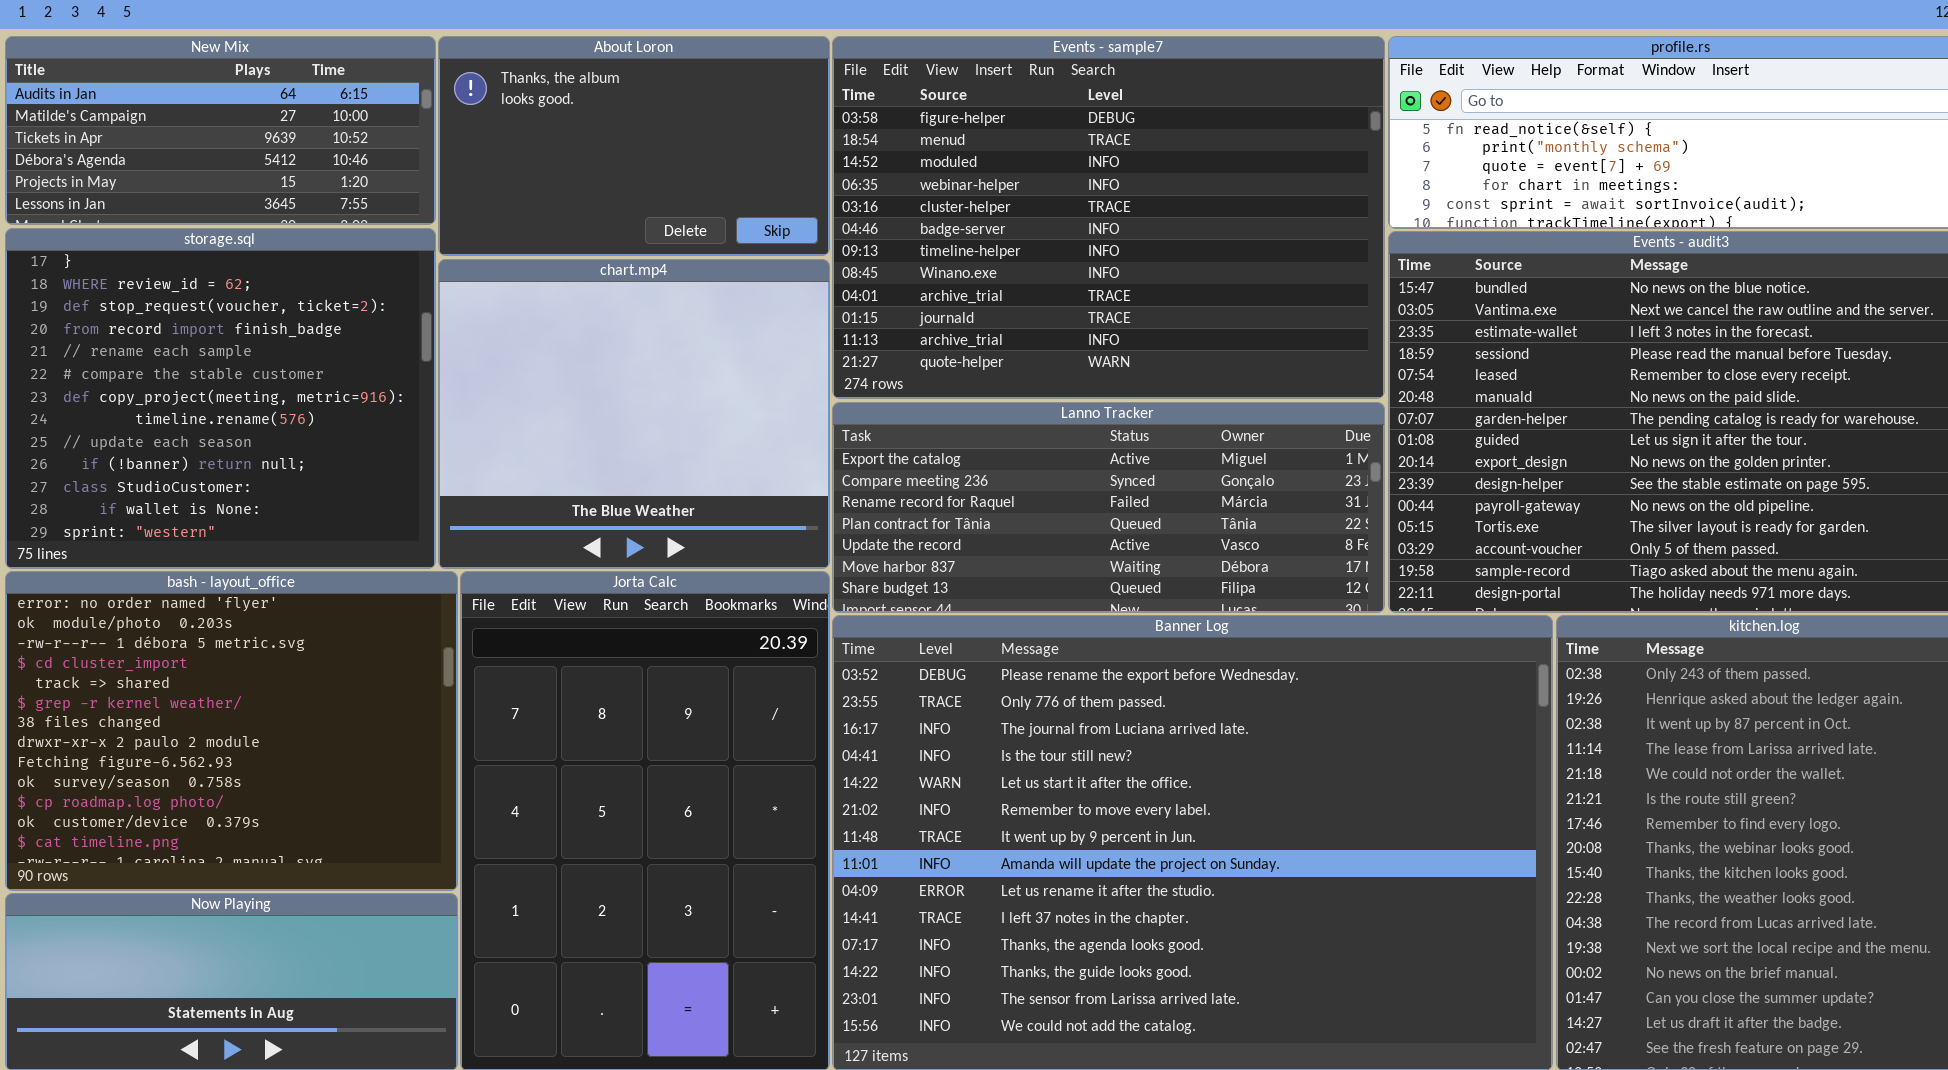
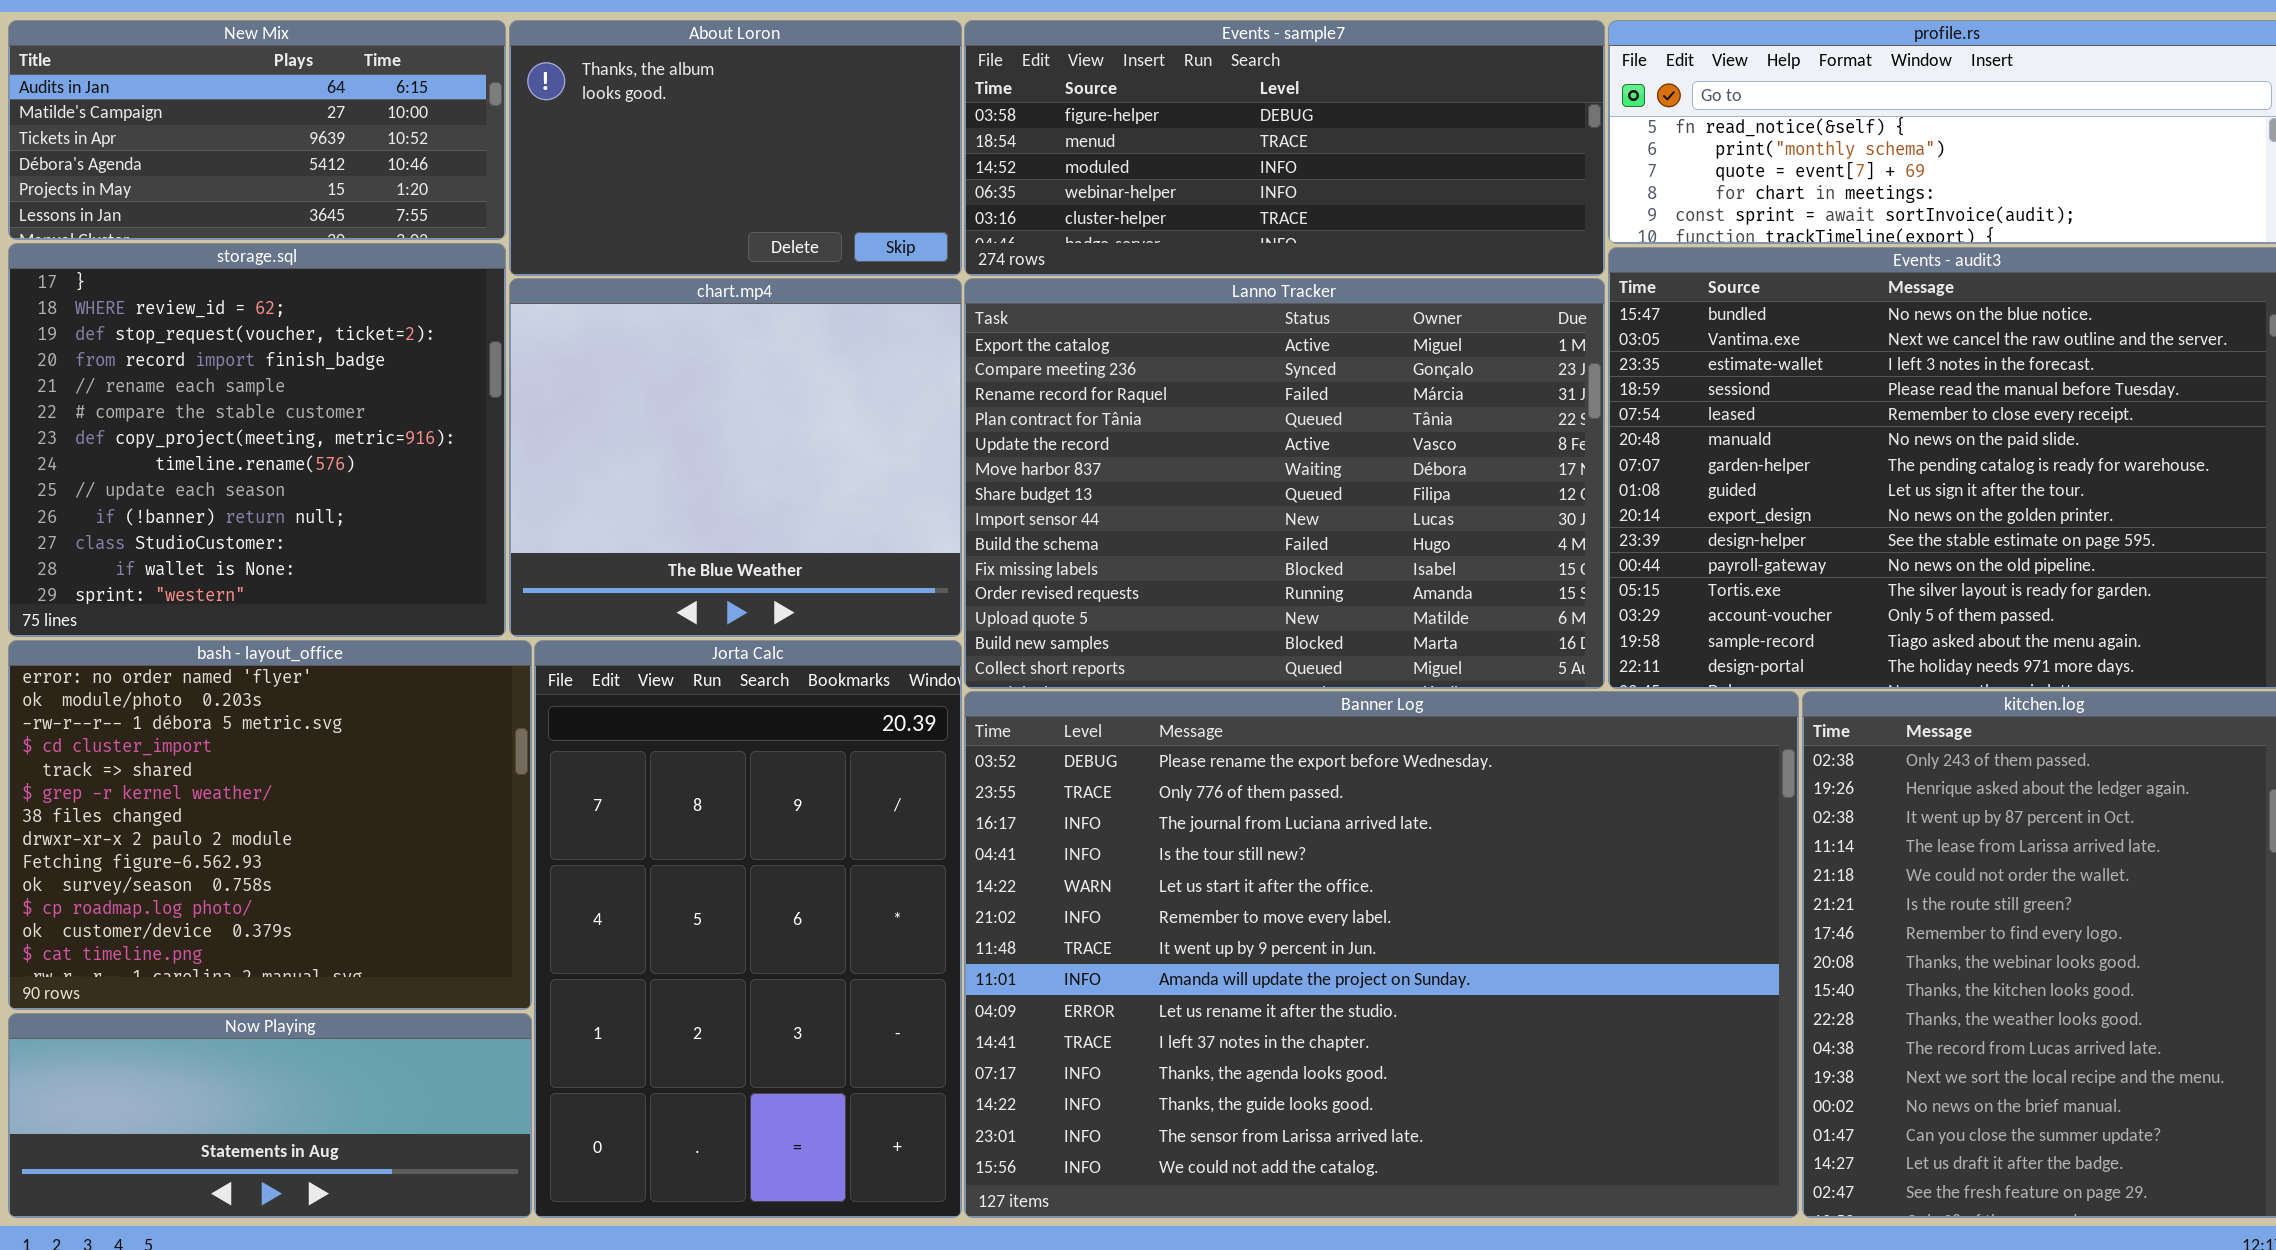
Events - sample7: [832,36,1385,399] -> [964,20,1605,276], resized
Lanno Tracker: [832,402,1385,613] -> [964,278,1605,689], resized

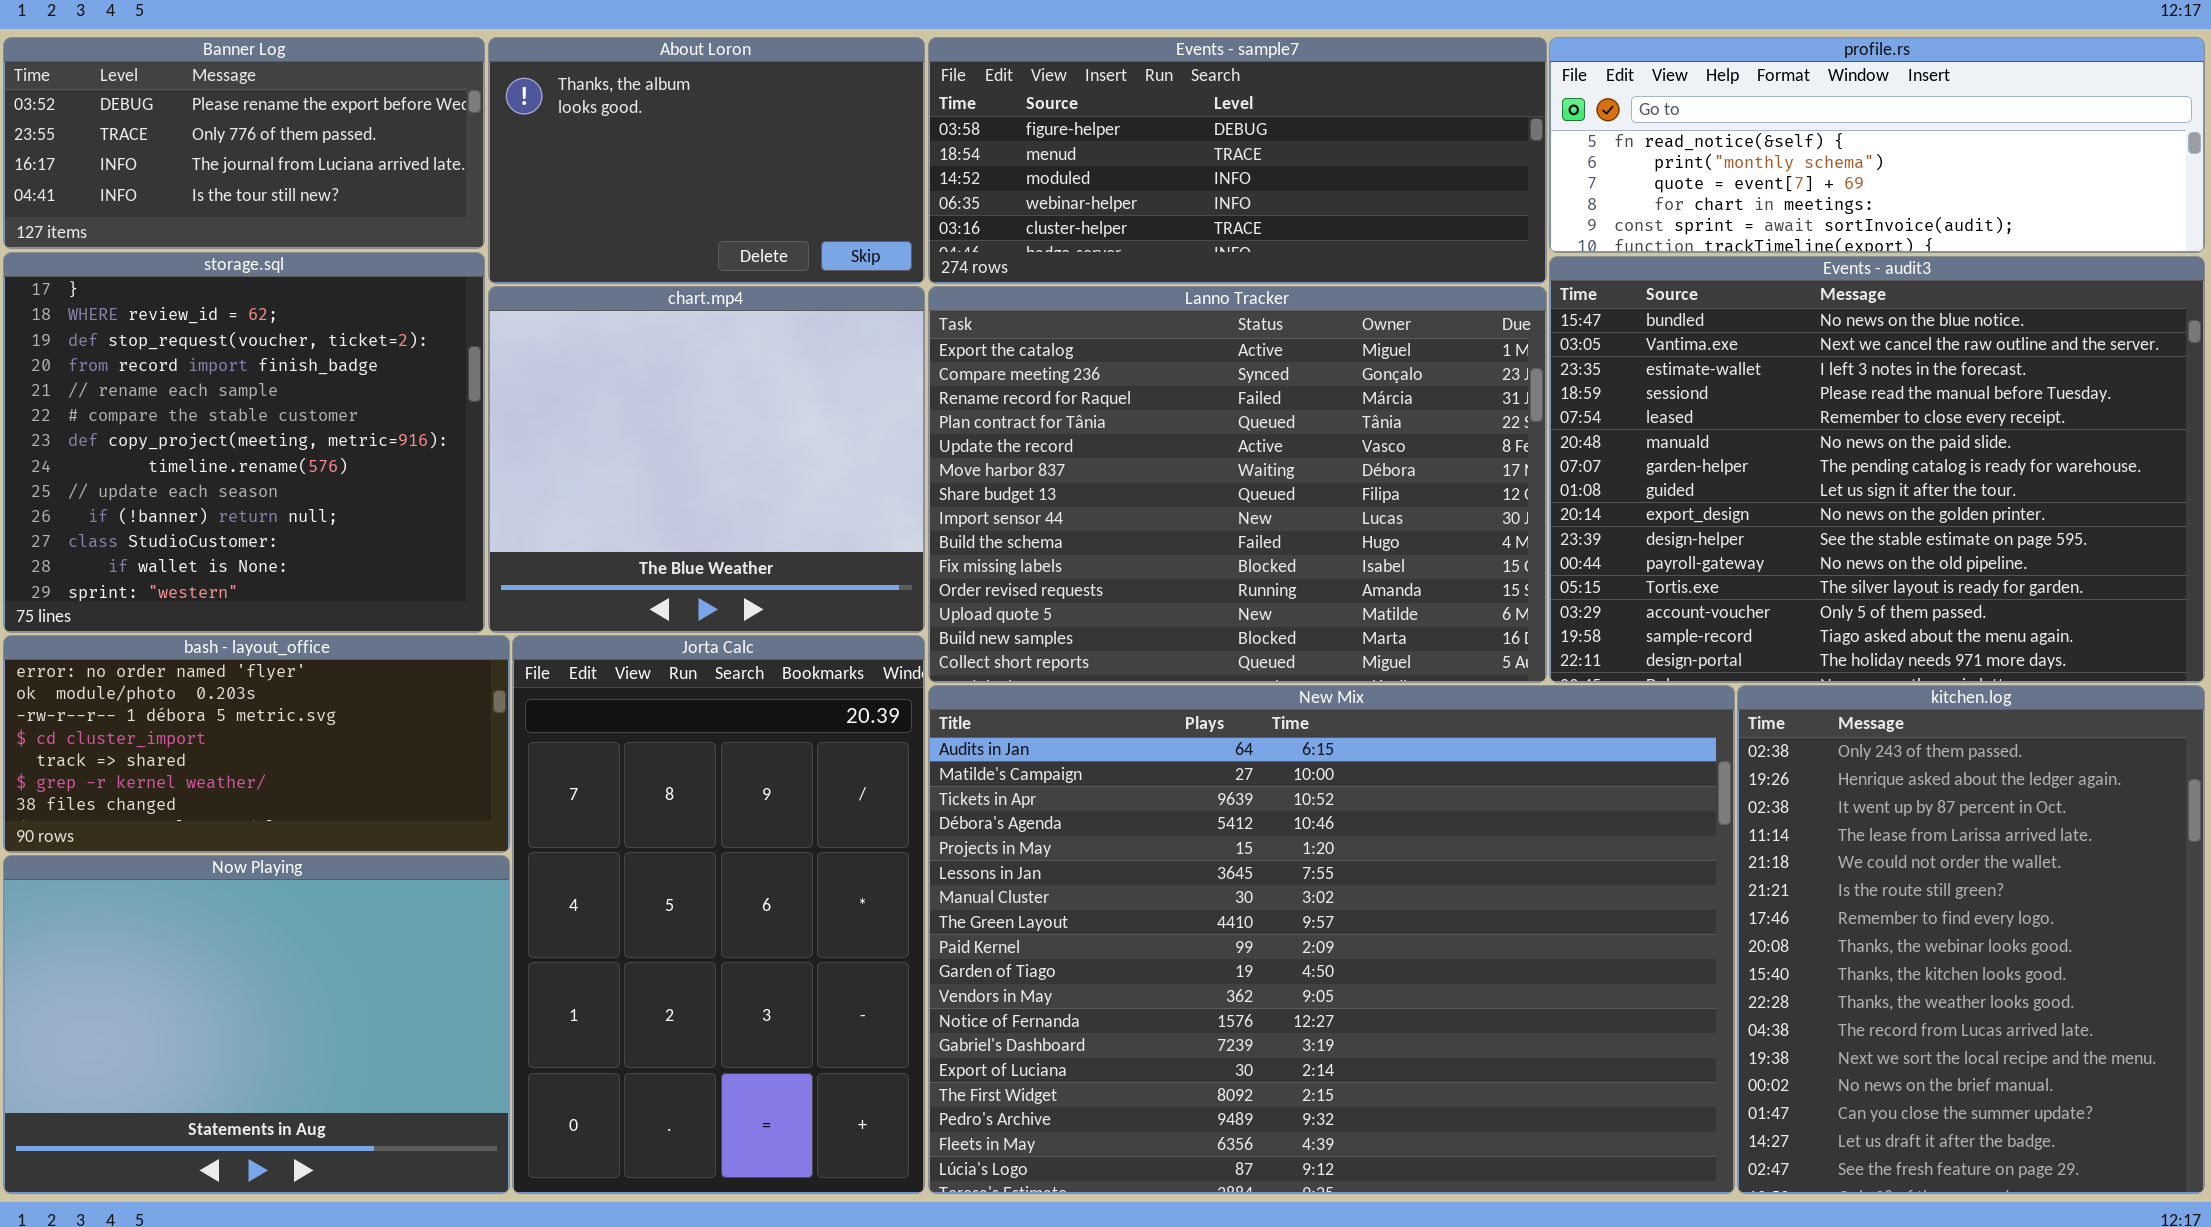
New Mix: [8,20,506,240] -> [928,685,1735,1194], moved, resized
bash - layout_office: [8,640,532,1010] -> [3,635,510,853], resized
Banner Log: [964,691,1799,1218] -> [3,37,485,249], moved, resized
Now Playing: [8,1013,532,1218] -> [3,855,510,1194], resized

